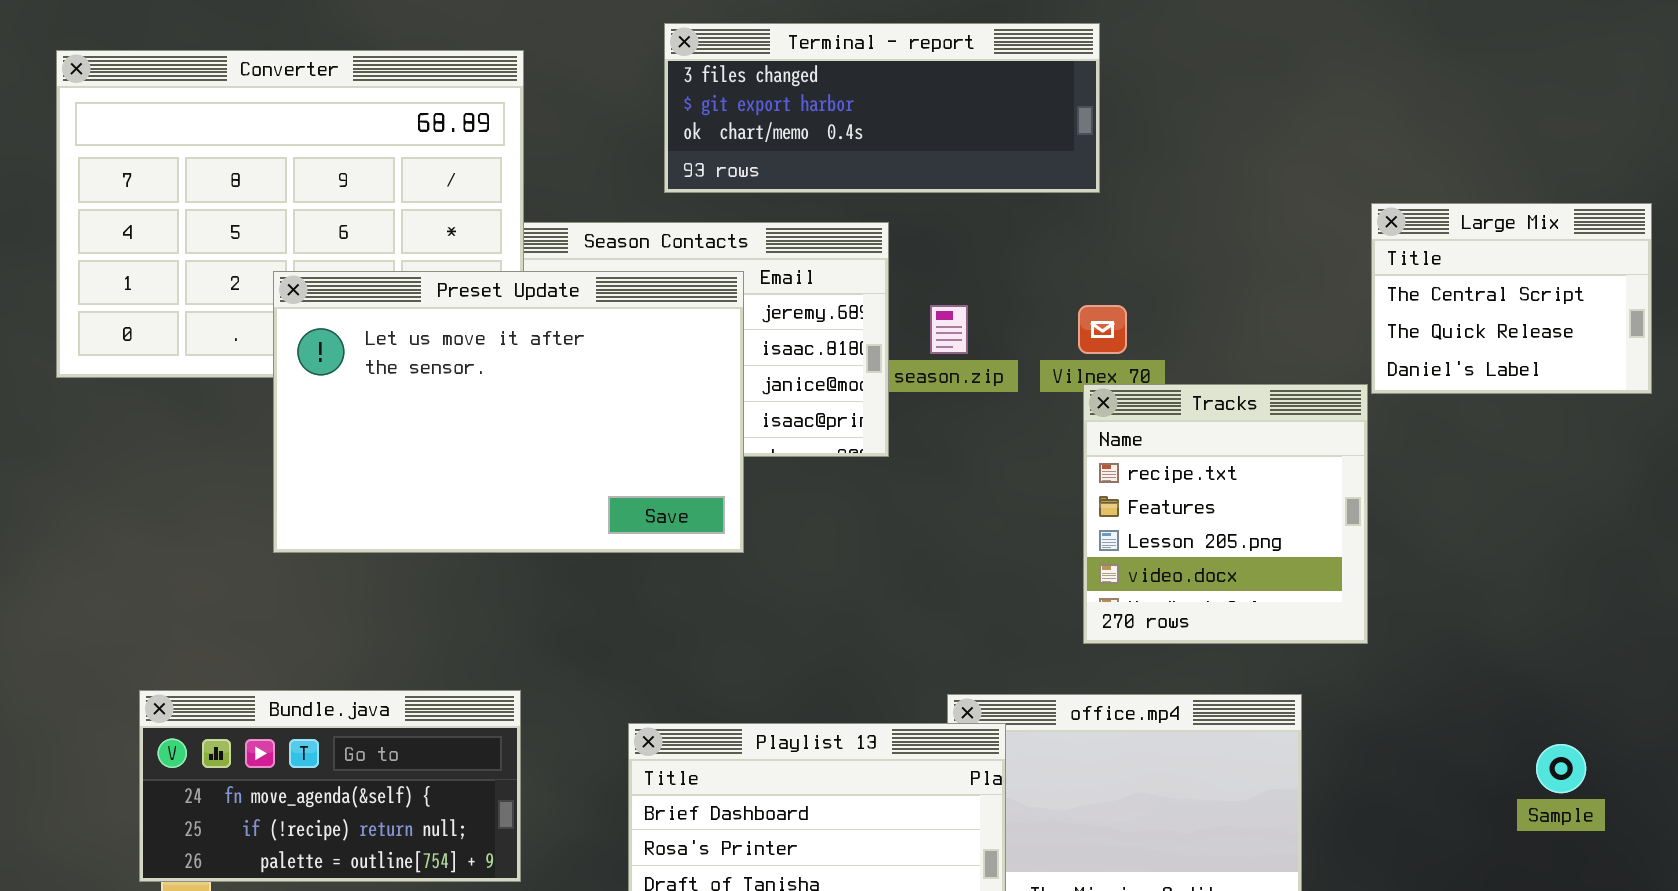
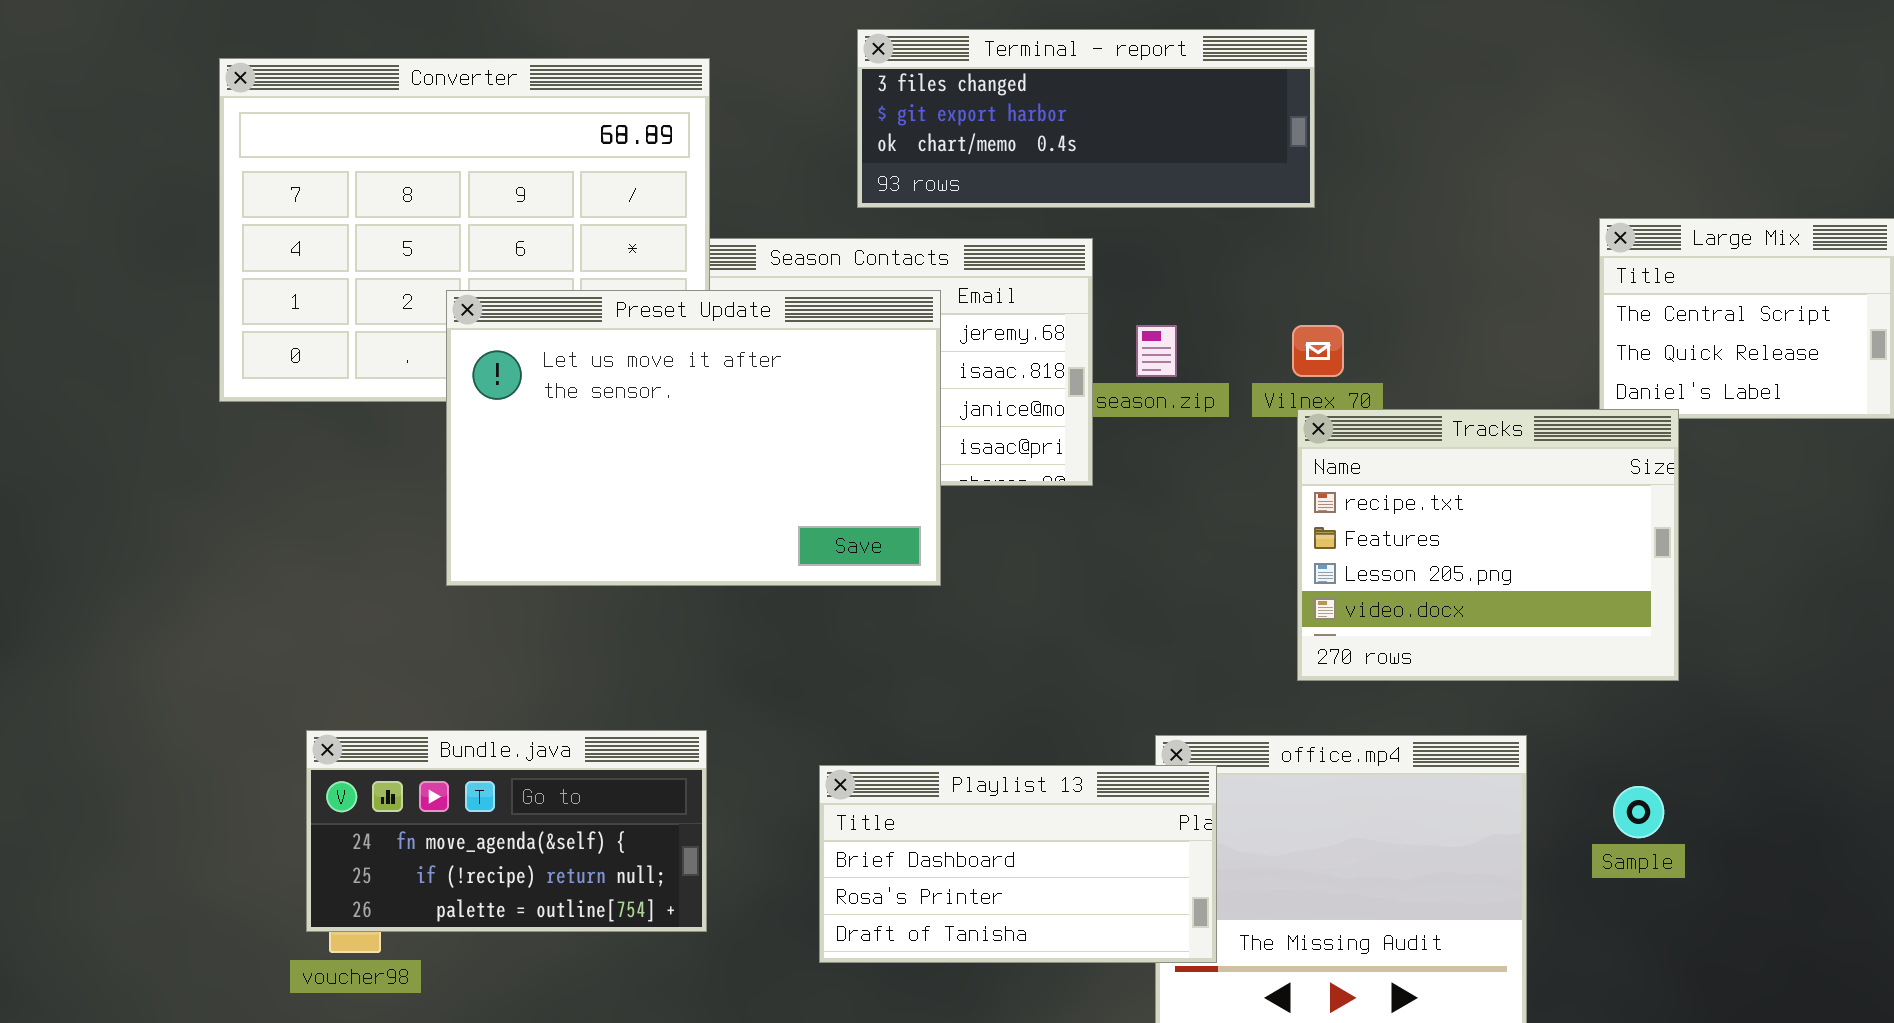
Tracks: [1083,384,1368,644] -> [1297,409,1679,681], resized
Sample: [1536,744,1586,793] -> [1613,786,1664,838], moved

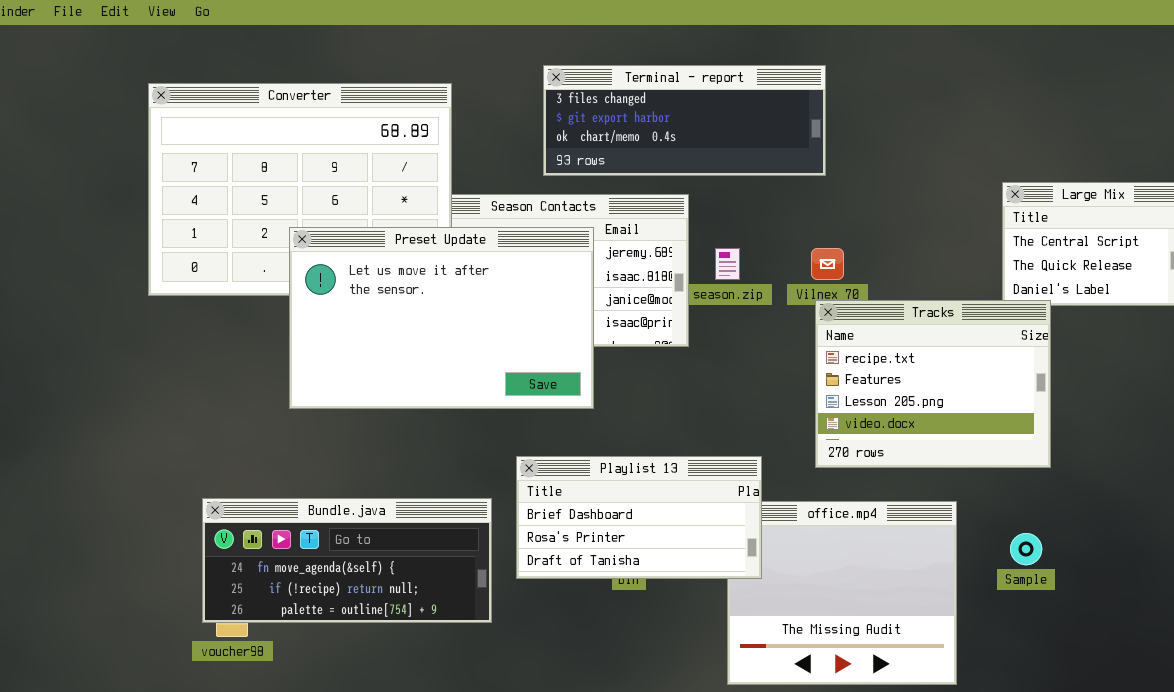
Bundle.java: [306,730,707,932] -> [202,498,492,623], resized
Playlist 13: [819,765,1217,963] -> [516,456,762,579], moved

